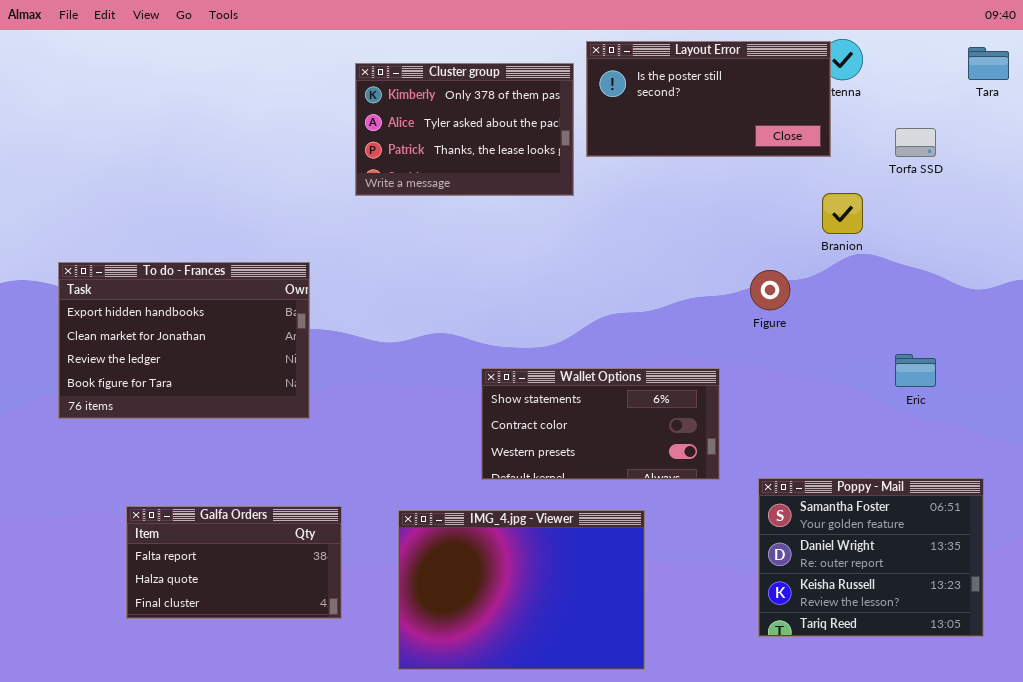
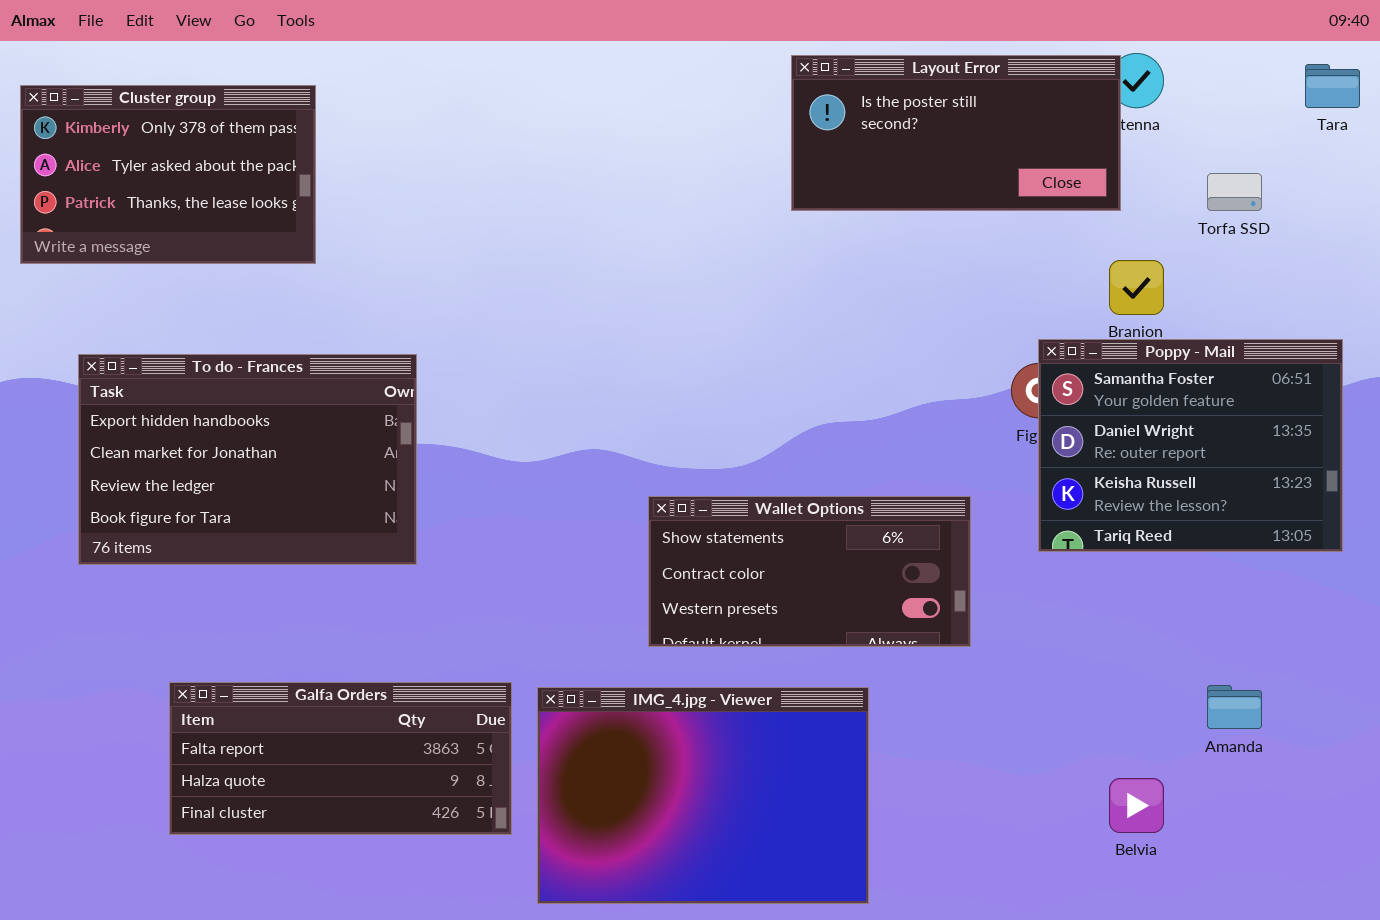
Cluster group: [355,63,574,196] -> [20,85,316,264], moved
Poppy - Mail: [758,478,984,637] -> [1038,339,1343,552], moved
Galfa Orders: [126,506,342,619] -> [169,682,512,835], resized

